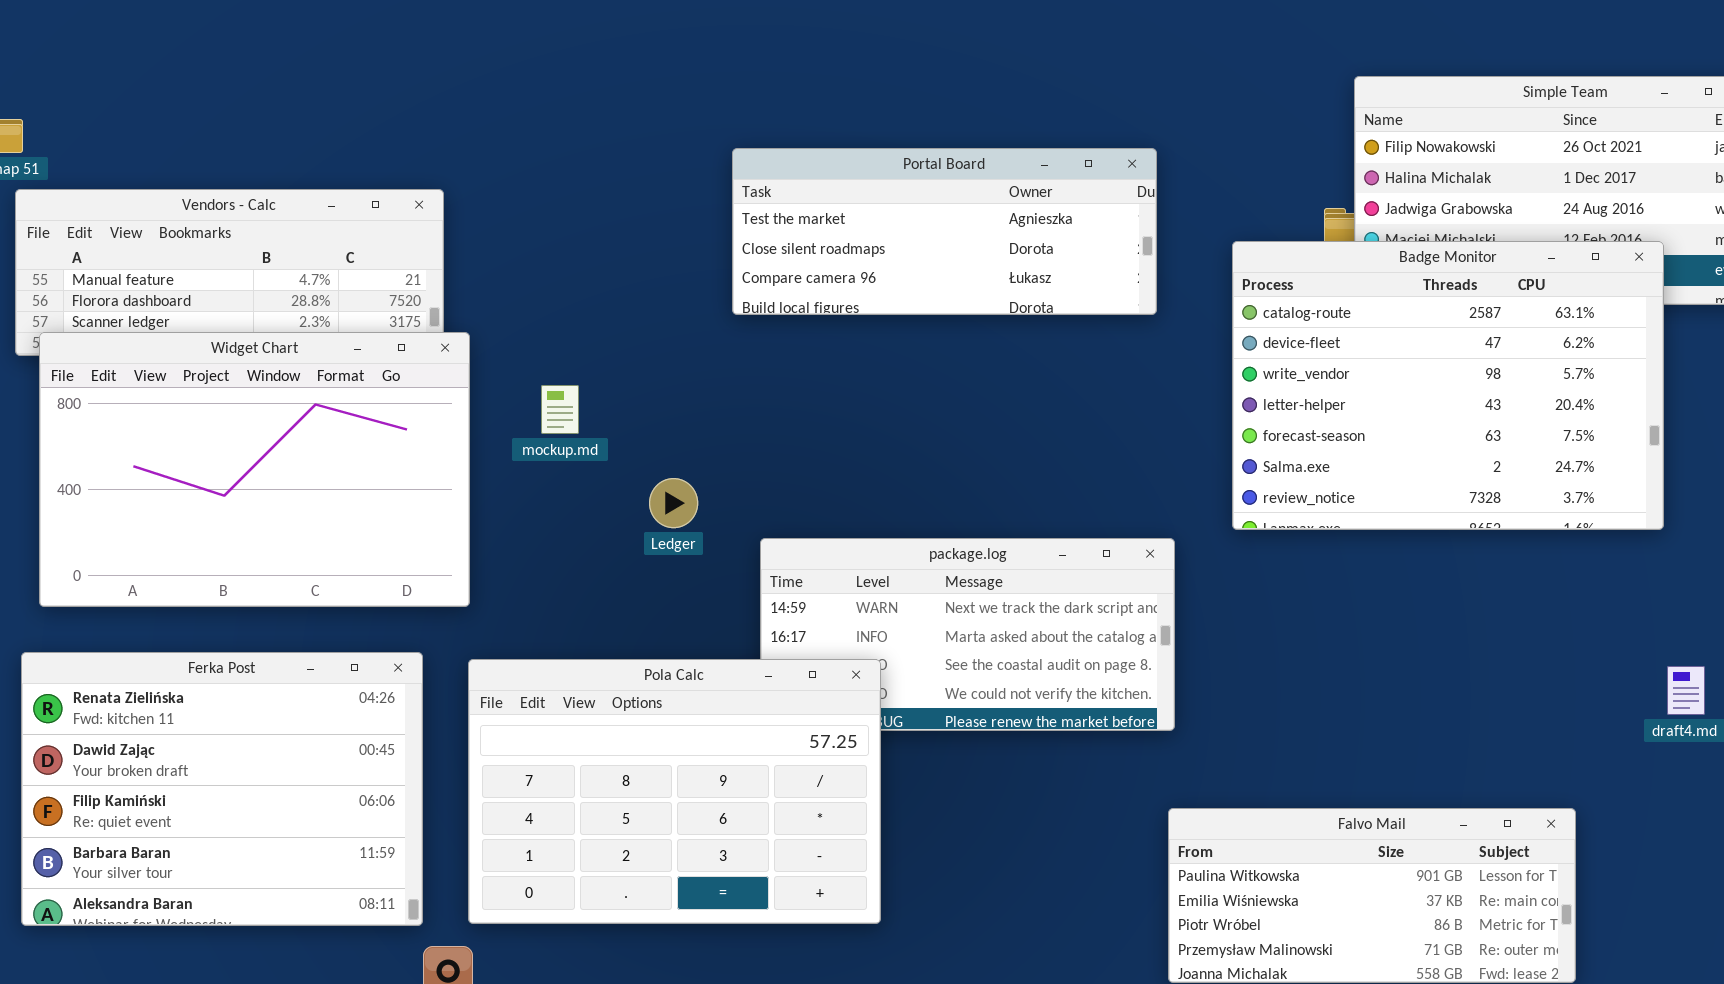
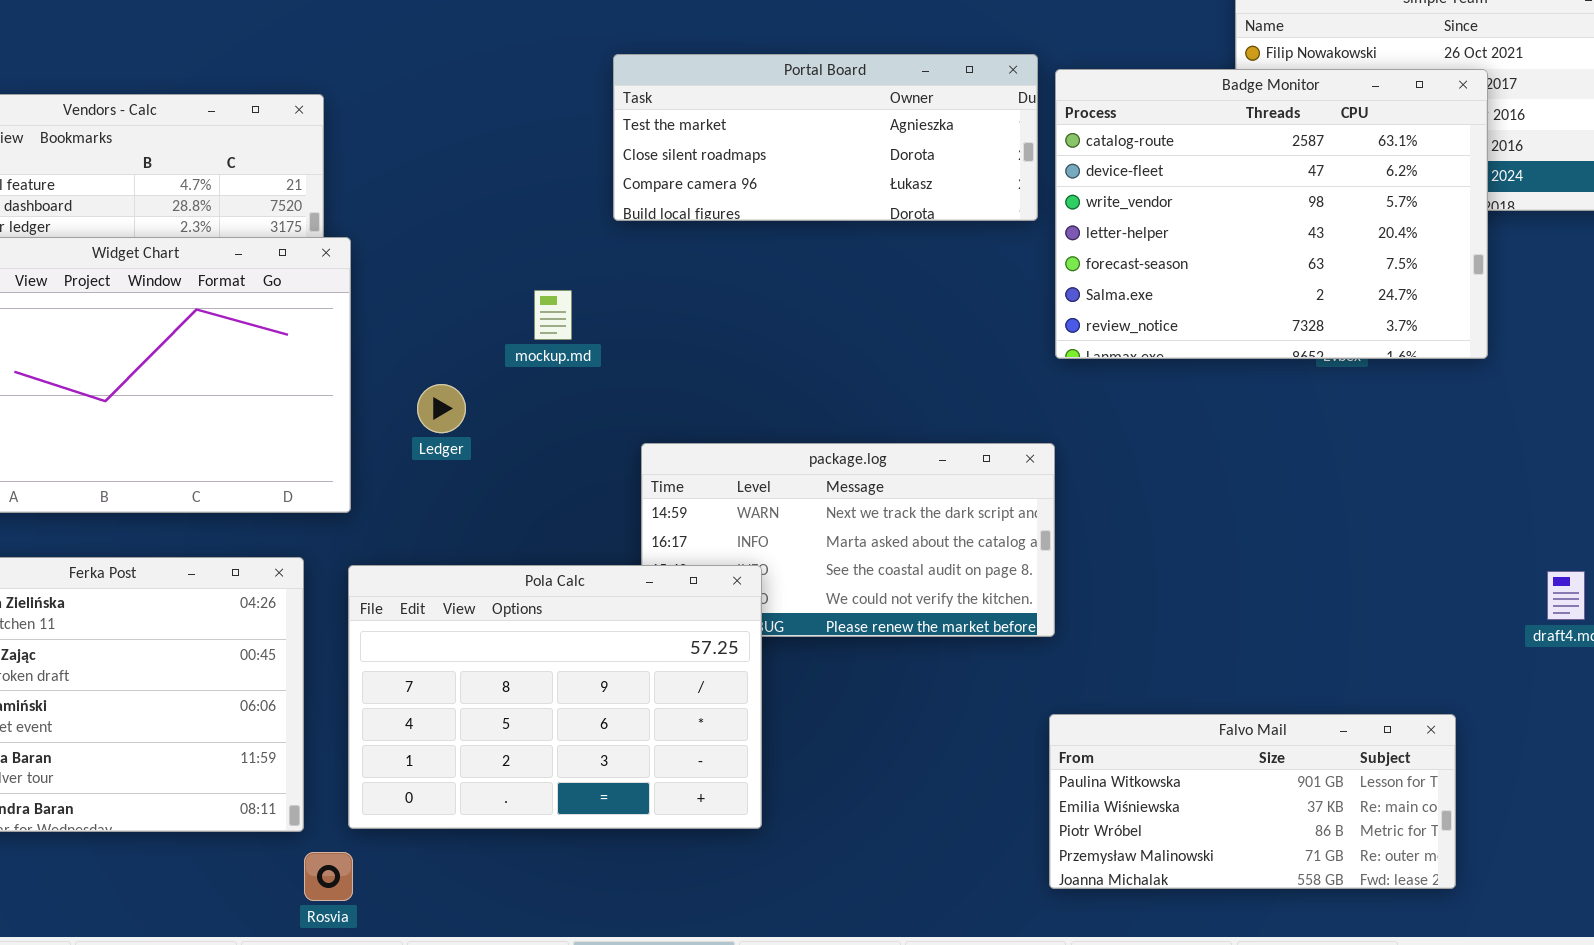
Badge Monitor: [1232,241,1664,530] -> [1055,69,1488,359], moved
mockup.md: [541,385,579,434] -> [534,290,572,340], moved
Ledger: [649,478,698,528] -> [417,384,466,433], moved

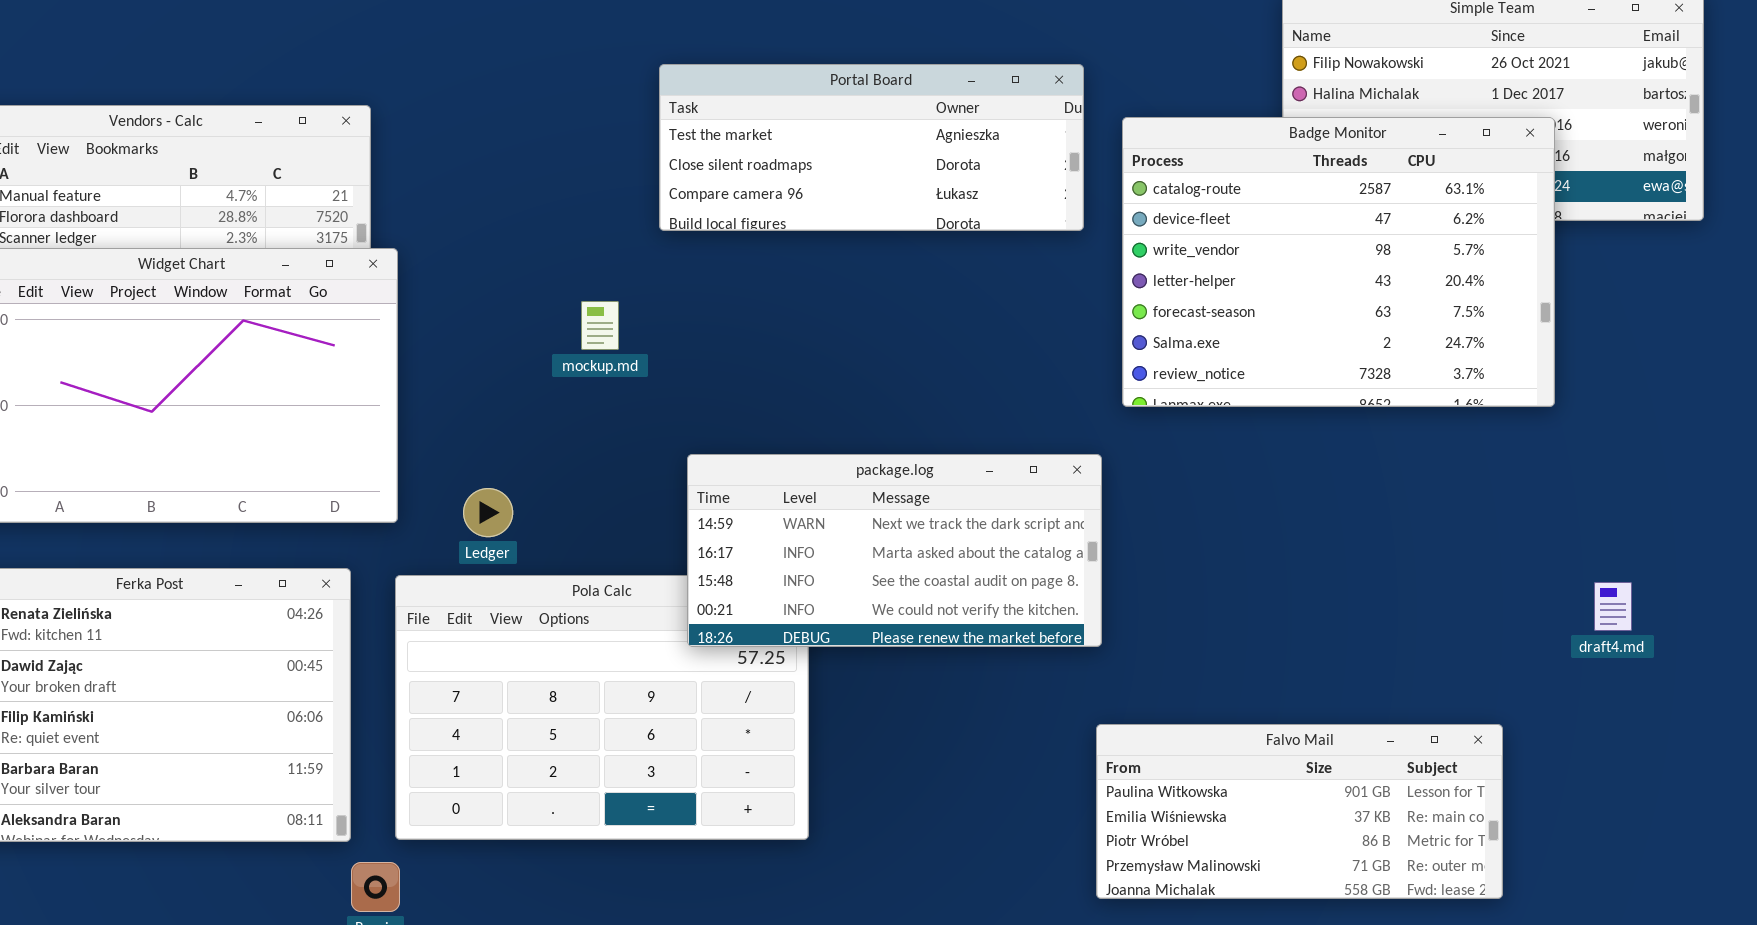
Badge Monitor: [1055,69,1488,359] -> [1122,117,1555,407], moved
Ledger: [417,384,466,433] -> [463,488,513,537], moved
package.log: [641,443,1055,637] -> [687,454,1102,647], raised

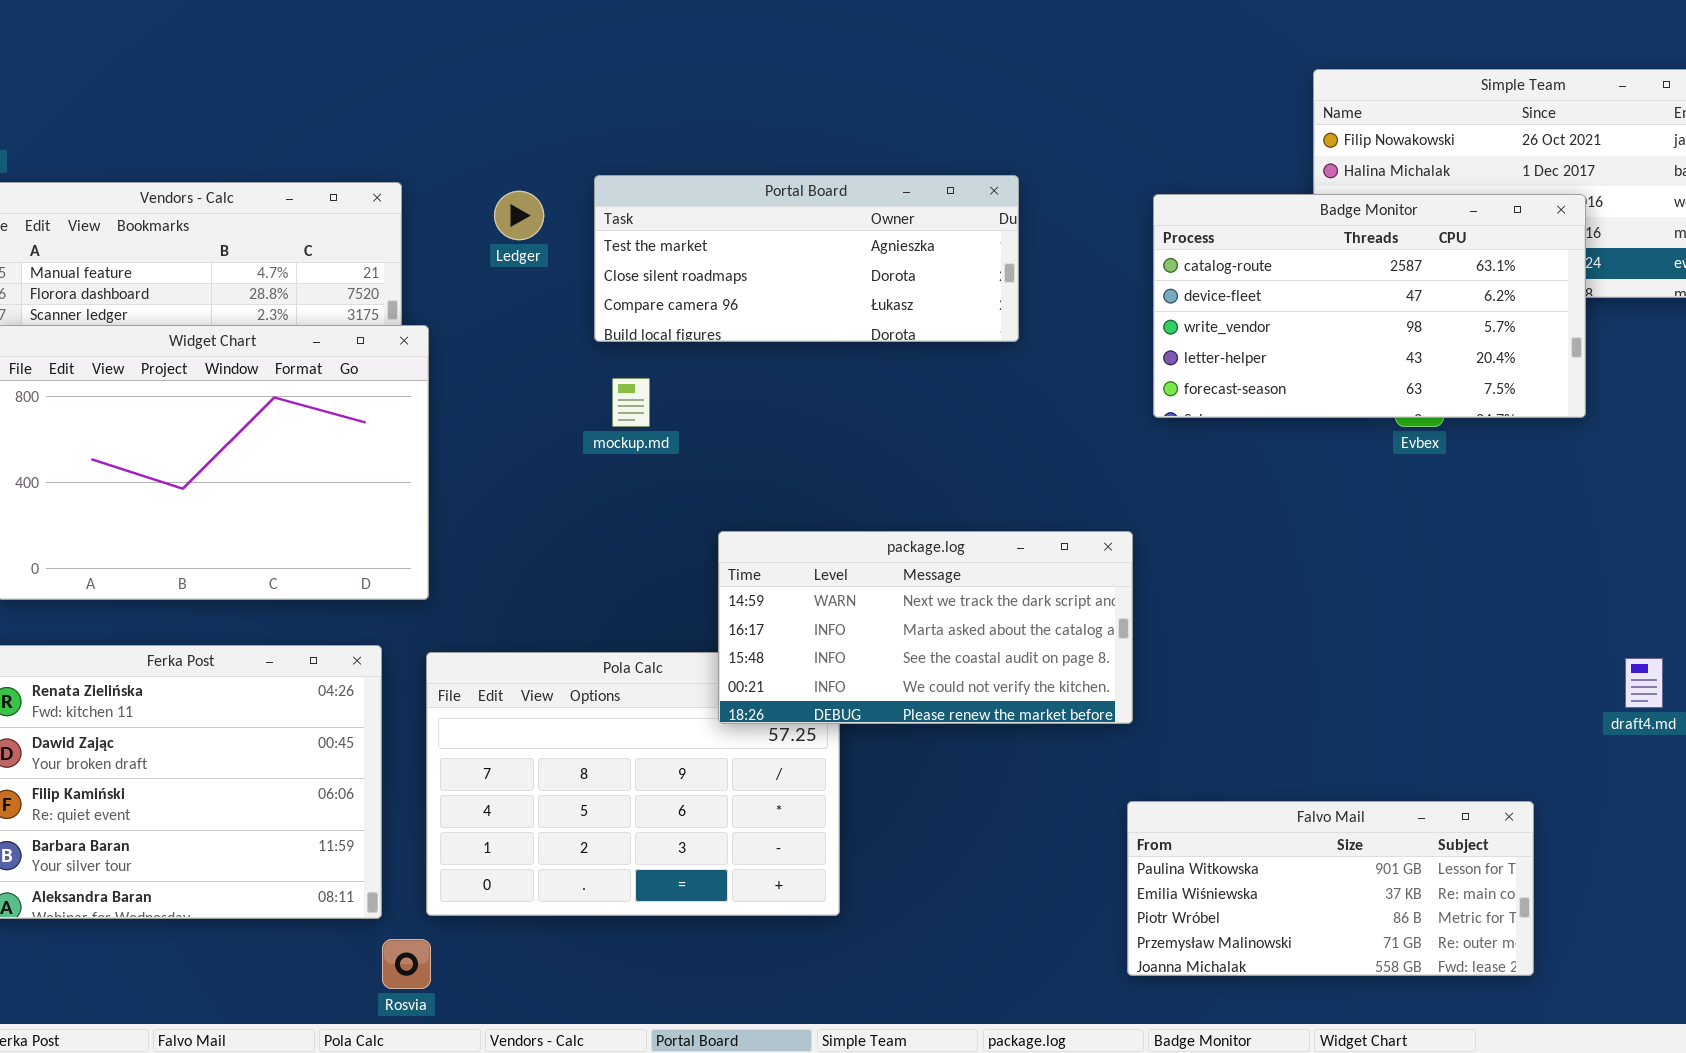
Portal Board: [659,64,1084,231] -> [594,175,1019,342], moved
Badge Monitor: [1122,117,1555,407] -> [1153,194,1586,418], resized
Ledger: [463,488,513,537] -> [494,191,544,240], moved

